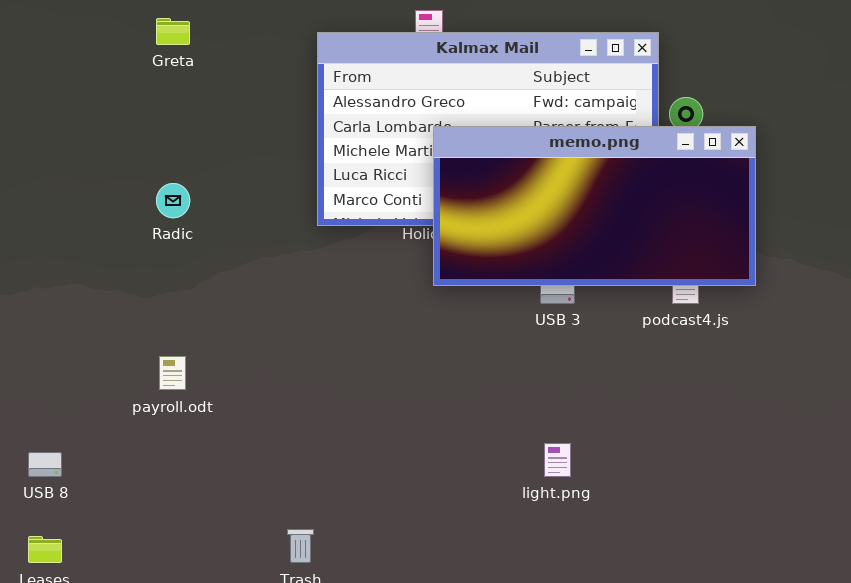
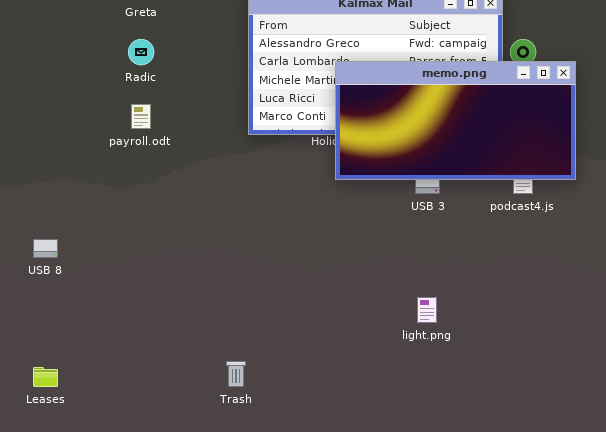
Radic: [156,183,190,218] -> [128,39,154,65], moved
payroll.odt: [159,356,186,390] -> [131,104,151,129], moved
USB 8: [28,452,62,477] -> [33,239,58,258], moved

